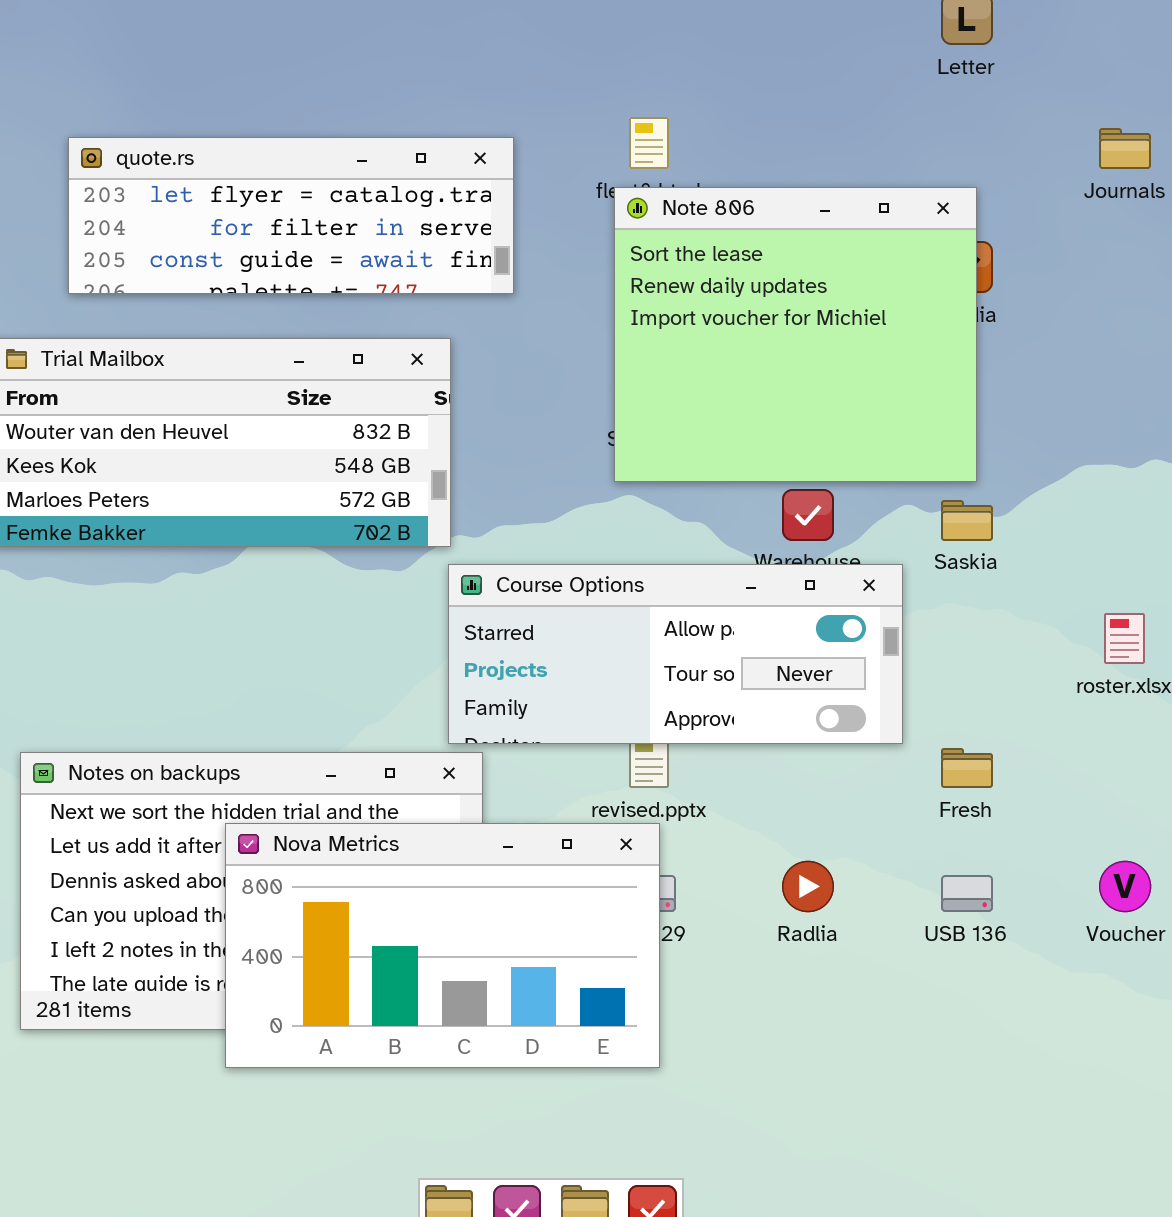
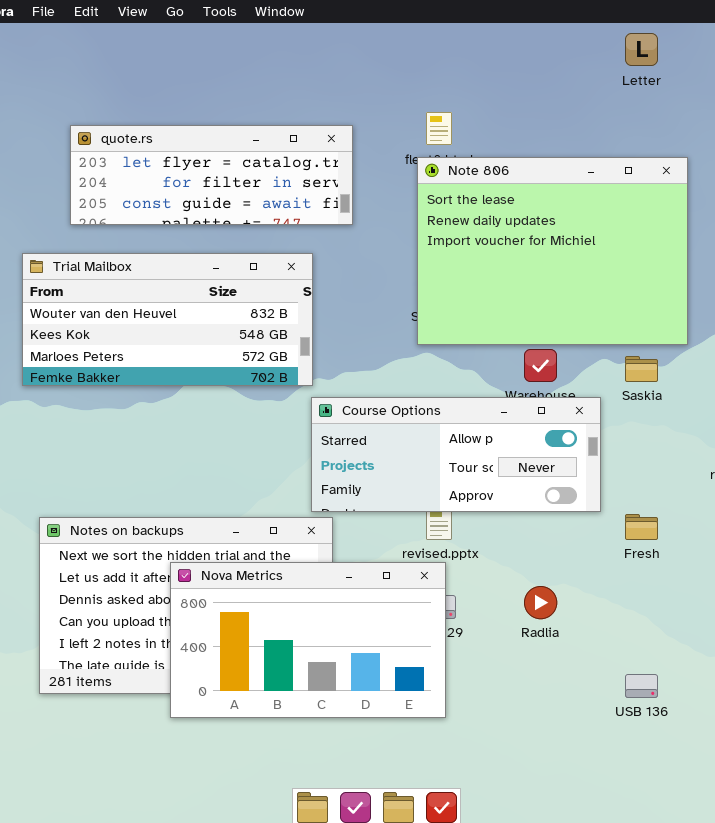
Note 806: [614,187,977,482] -> [417,157,688,345], resized
USB 136: [941,875,993,912] -> [625,674,658,698], moved

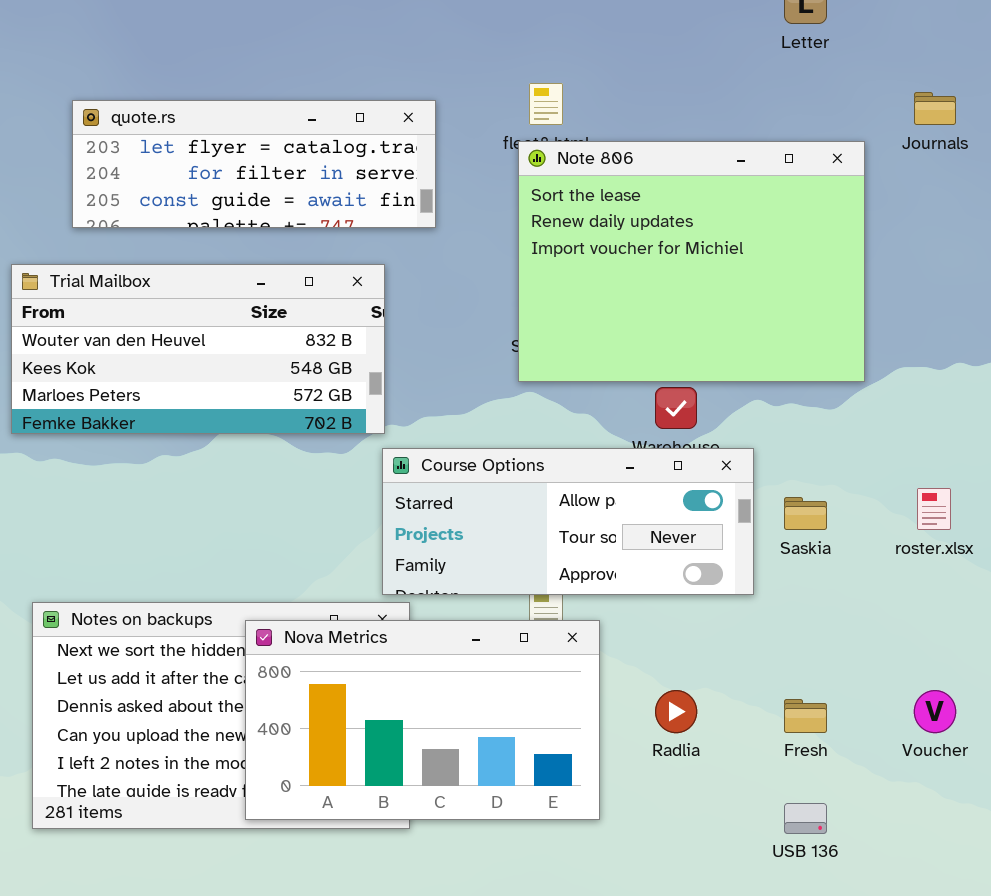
Saskia: [625,356,658,382] -> [784,497,827,530], moved
Fresh: [625,514,658,540] -> [784,699,827,733], moved
Nova Metrics: [170,562,446,718] -> [245,620,600,820], moved

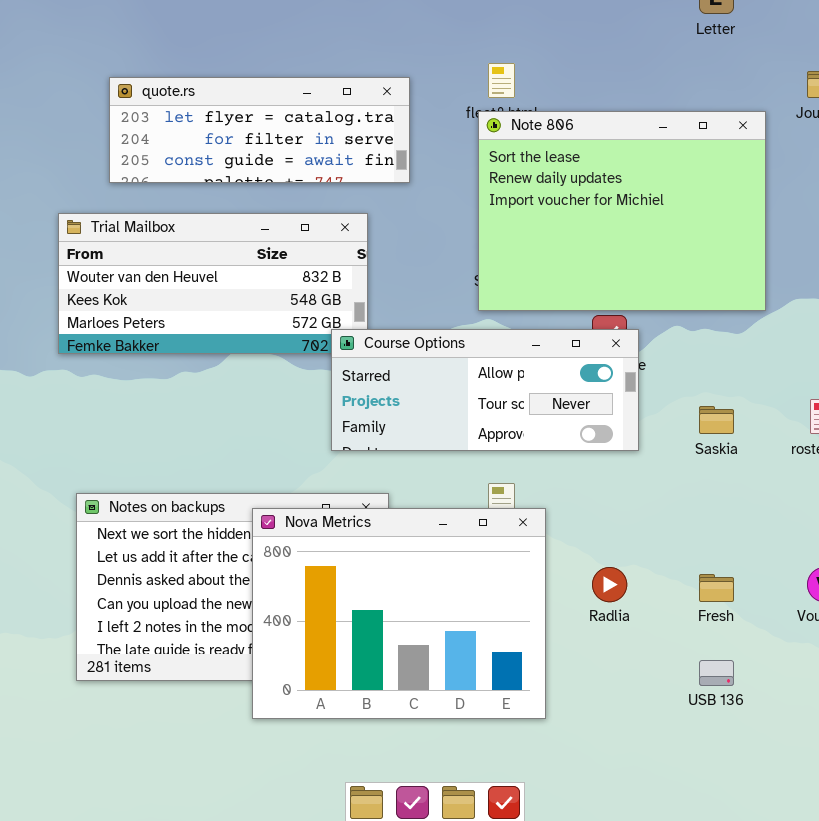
Course Options: [382,448,754,595] -> [331,329,639,451], moved
Nova Metrics: [245,620,600,820] -> [252,508,546,719], resized

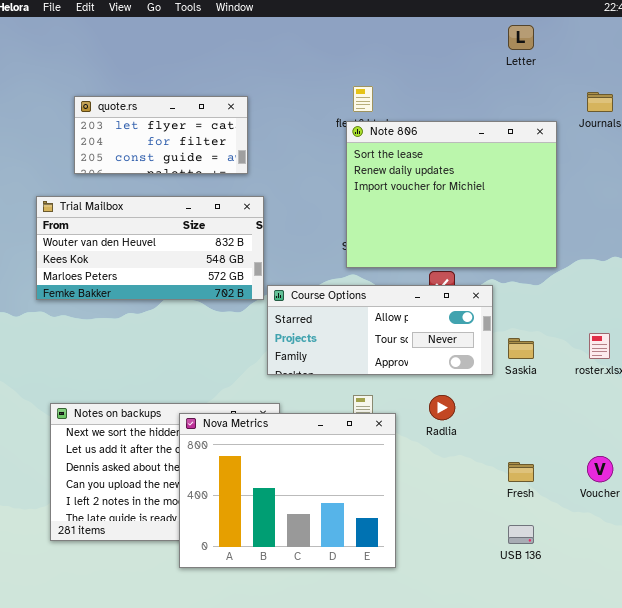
quote.rs: [109,77,410,183] -> [74,96,248,174], resized
Course Options: [331,329,639,451] -> [267,285,493,375], moved
Radlia: [592,567,627,602] -> [429,395,455,420], moved

